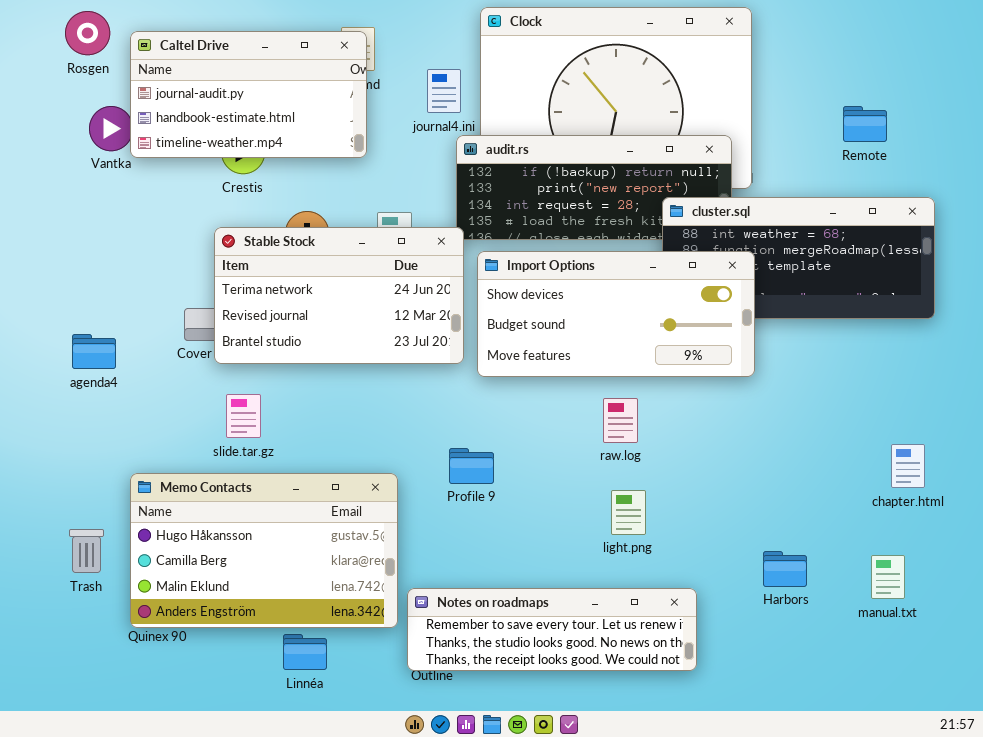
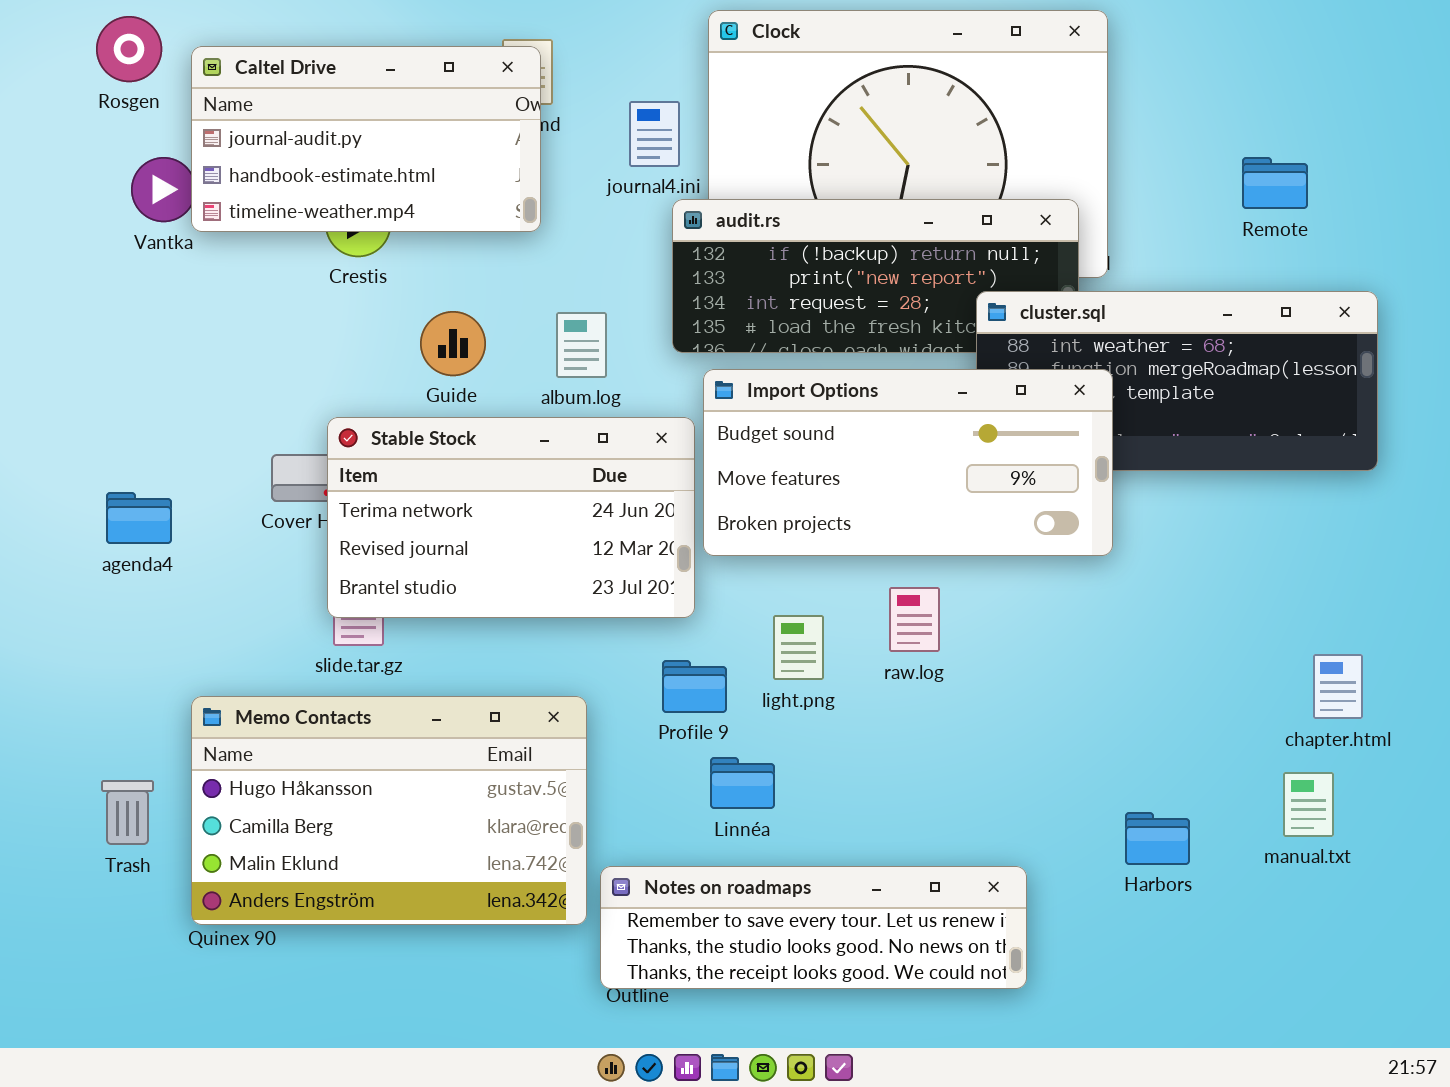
Stable Stock: [214,227,464,364] -> [327,417,695,618], moved
Import Options: [477,251,755,377] -> [703,369,1113,556], scrolled down 1 row
light.png: [611,490,646,535] -> [773,615,824,680], moved
manual.txt: [871,555,905,599] -> [1283,772,1334,837], moved
Linnéa: [283,634,327,670] -> [710,757,775,809], moved

